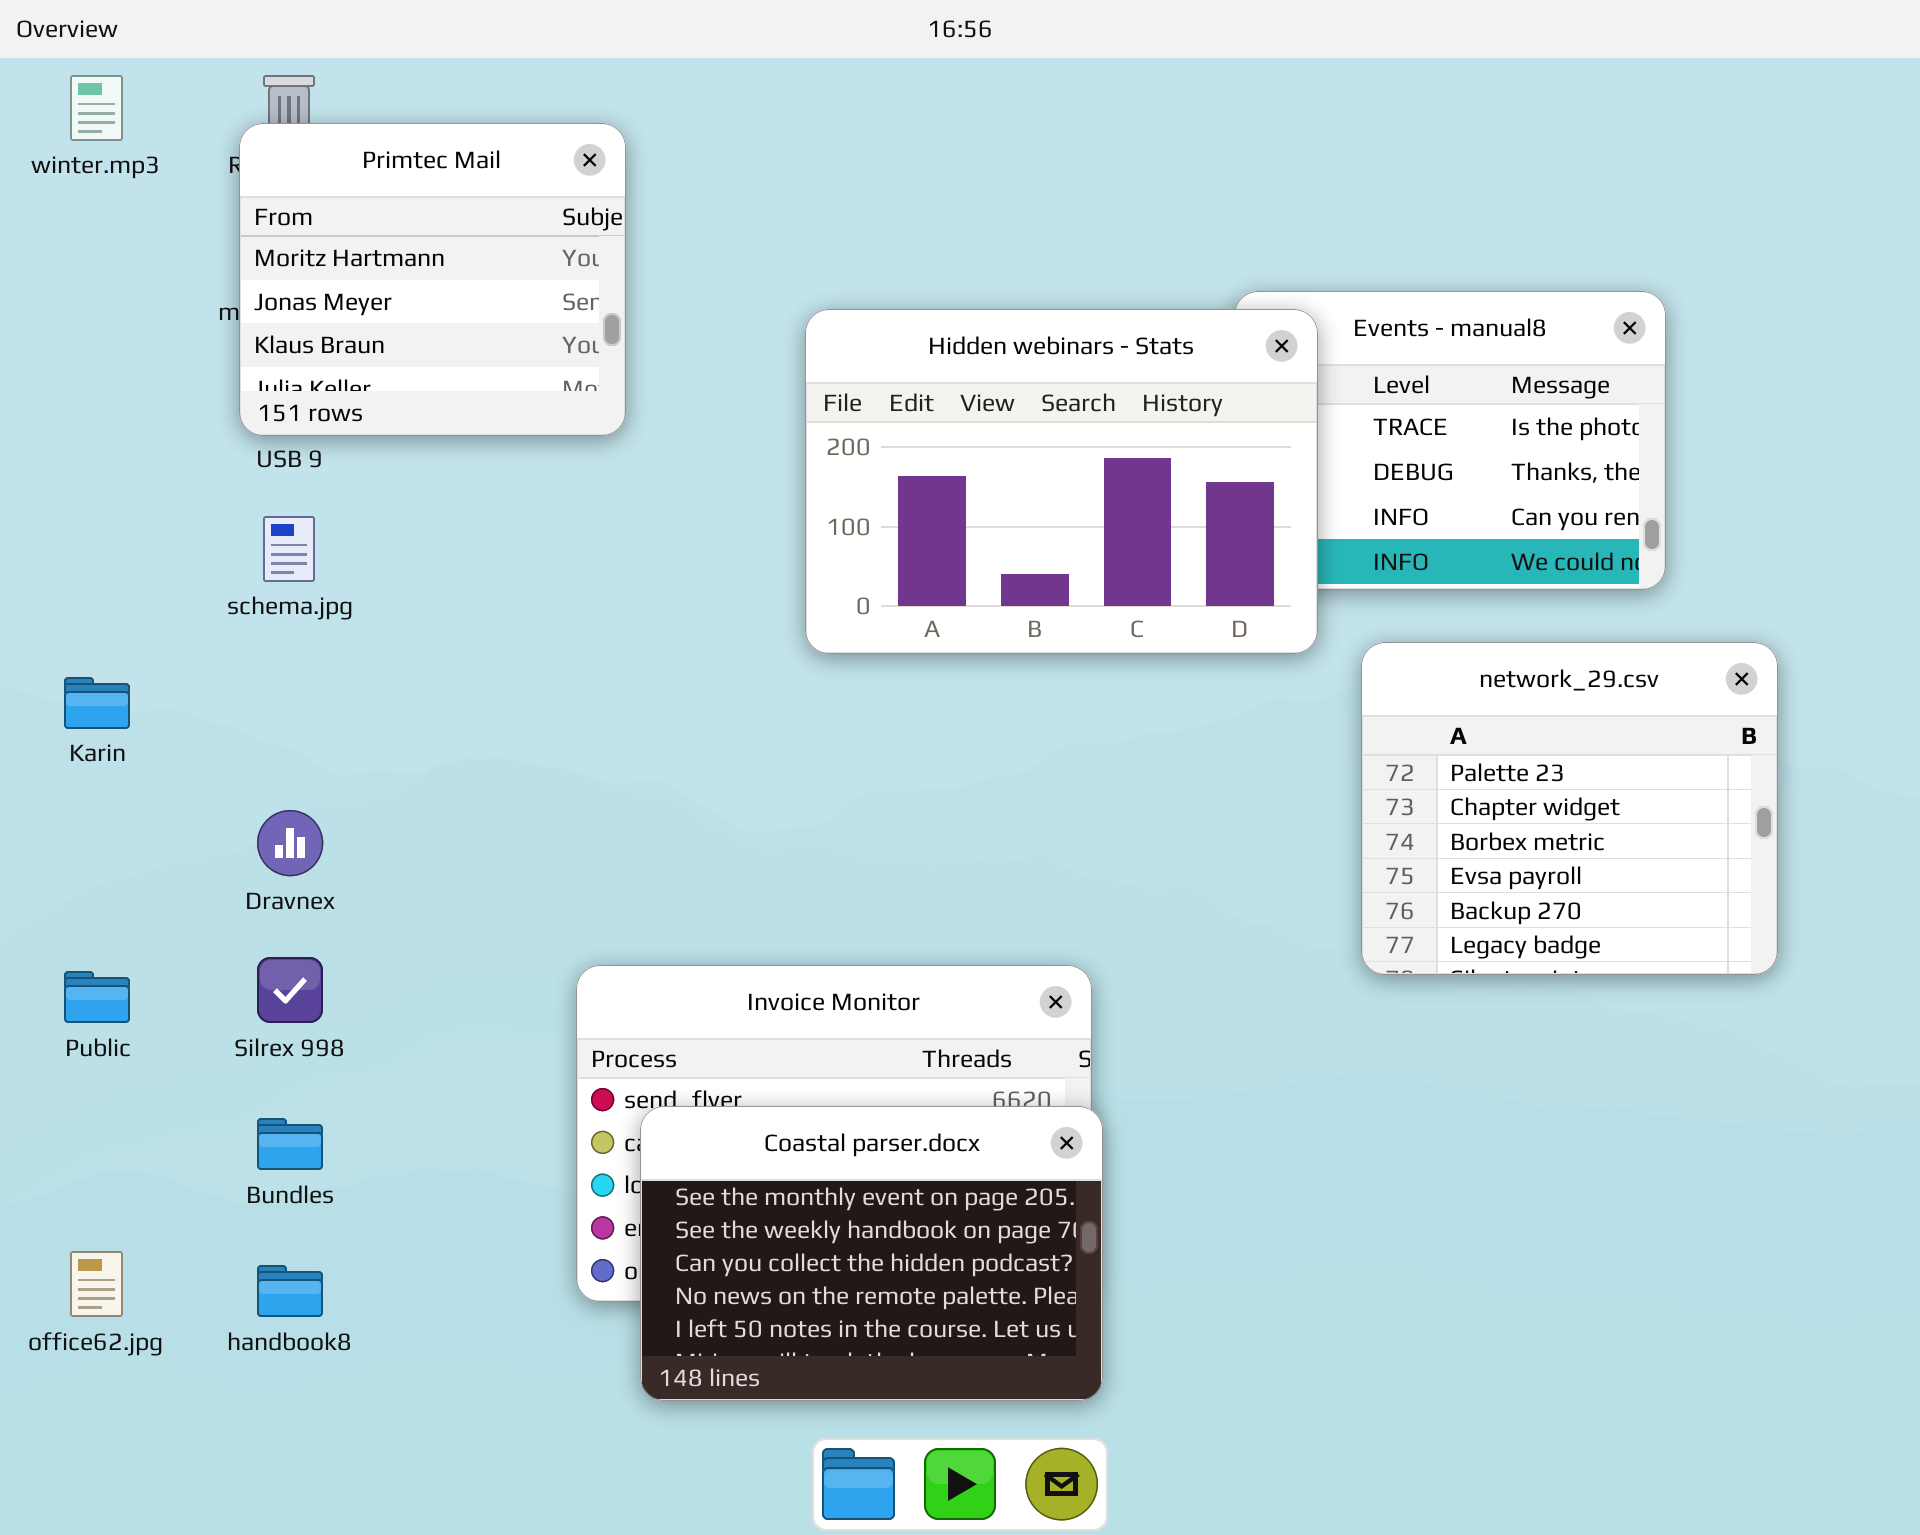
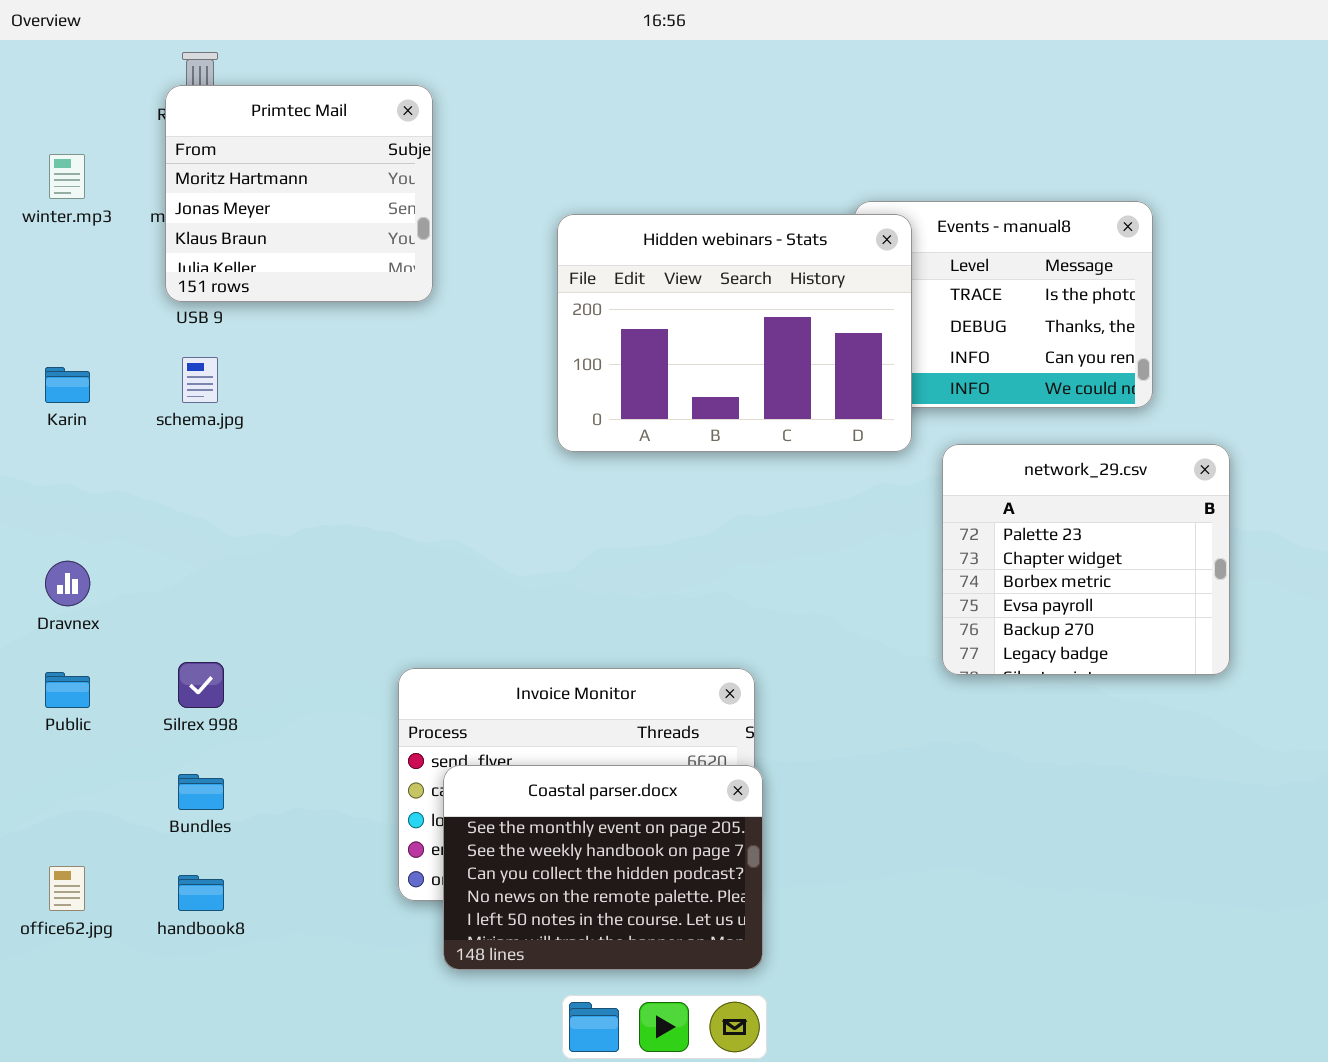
winter.mp3: [70,75,123,141] -> [49,154,85,199], moved
Karin: [64,677,130,729] -> [45,367,90,403], moved
Dravnex: [257,810,323,876] -> [45,561,90,606], moved

